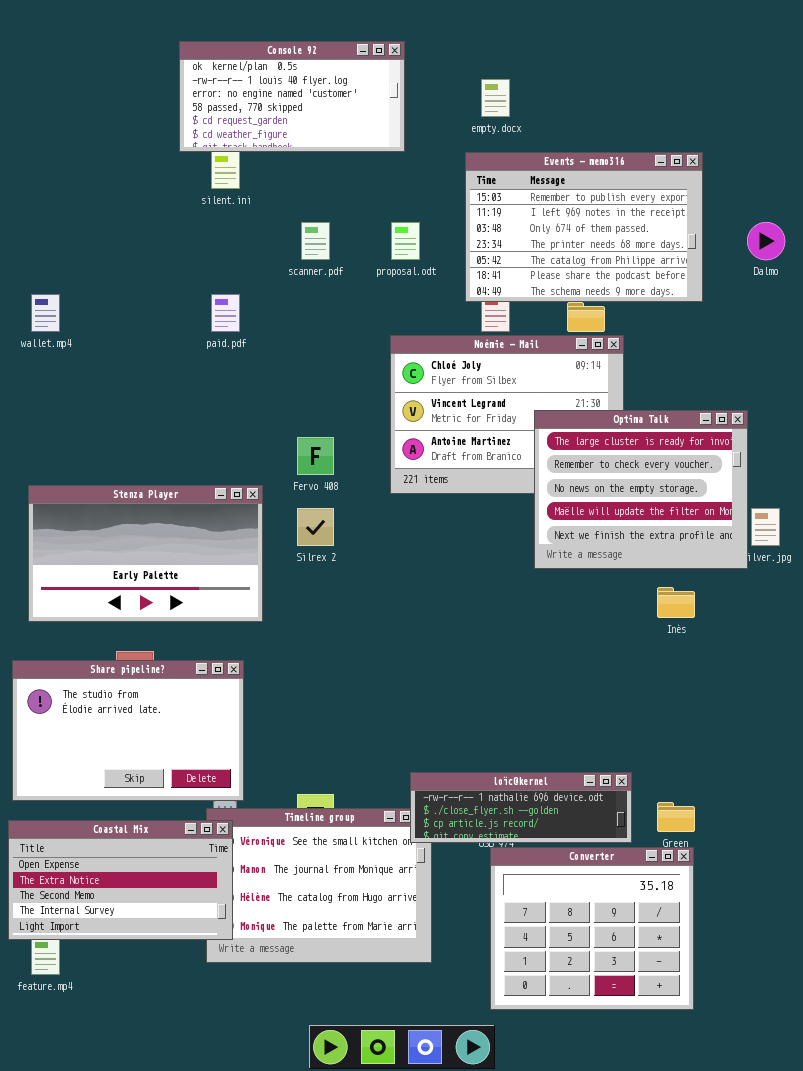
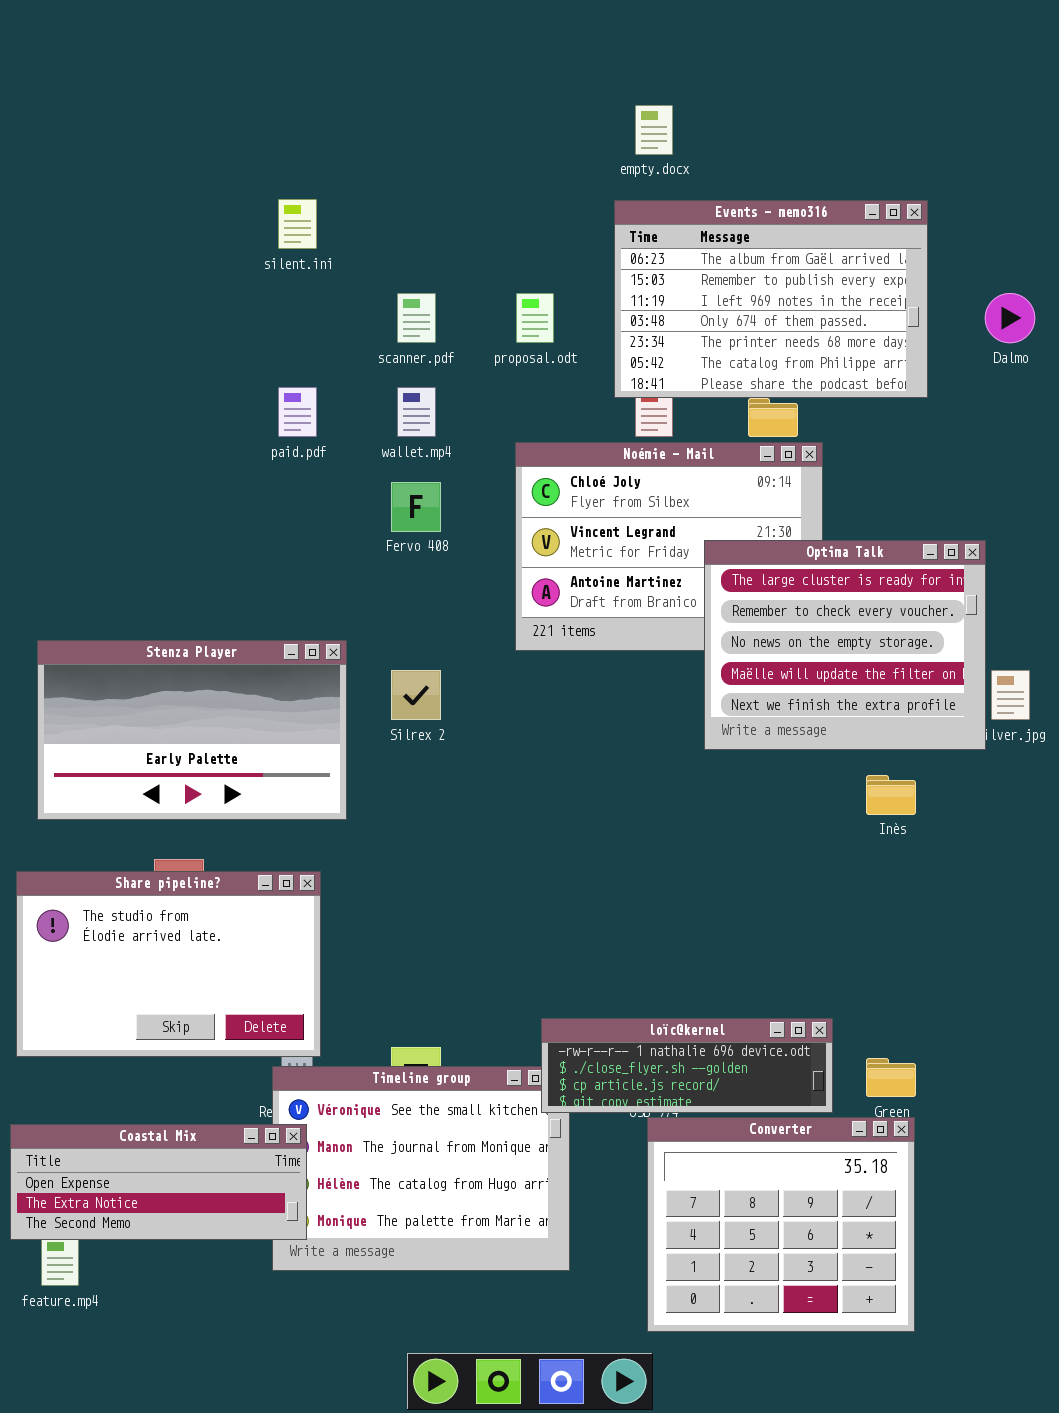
Console 92: [179,41,405,152] -> none, closed
Events - memo316: [465,152,703,302] -> [614,200,928,398], scrolled up 1 row
wallet.mp4: [31,294,60,332] -> [397,387,436,437], moved
Fervo 408: [297,437,334,475] -> [391,482,441,532], moved
Coastal Mix: [8,820,233,940] -> [10,1124,307,1240], resized

